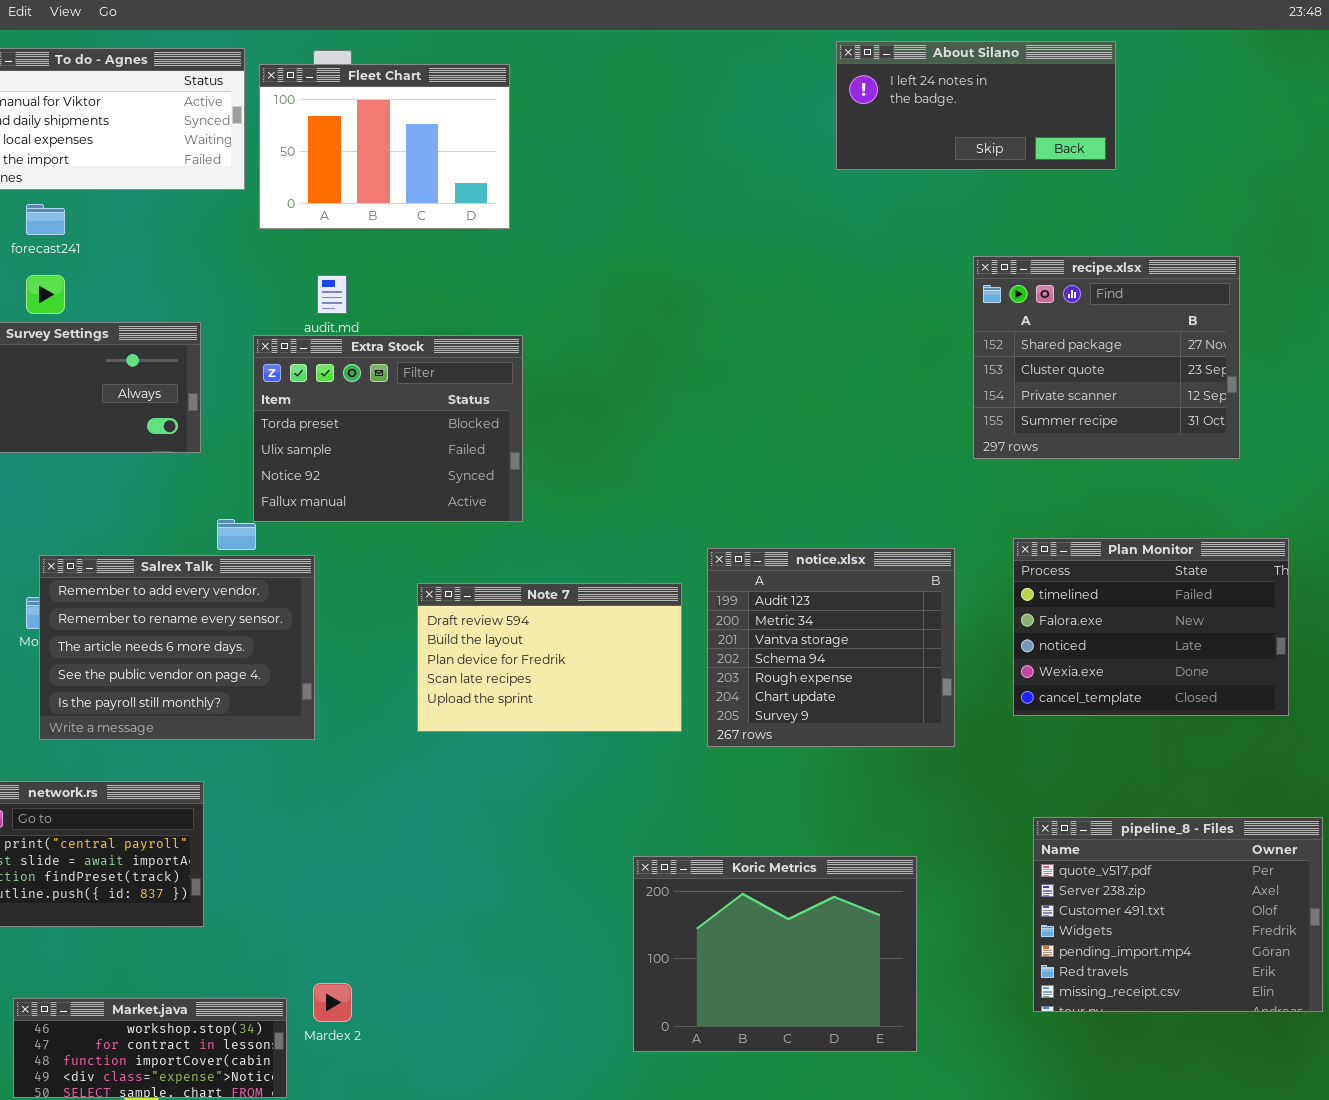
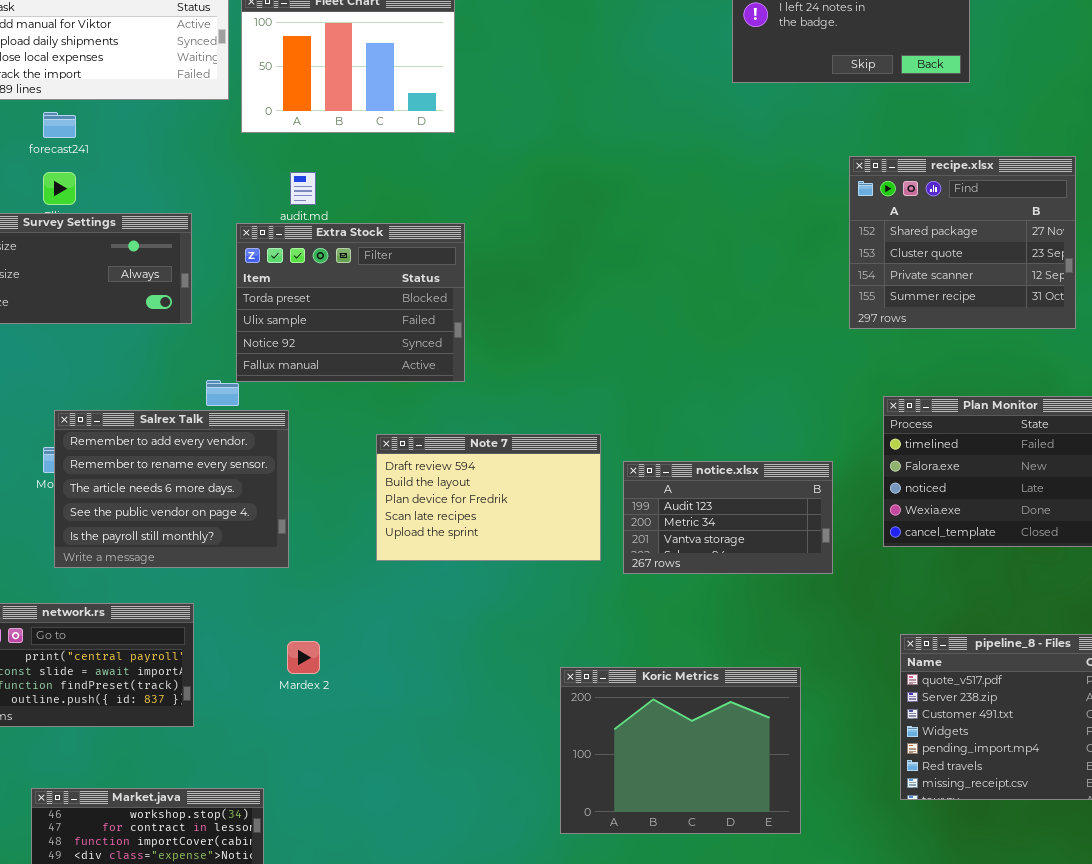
notice.xlsx: [707,548,955,747] -> [623,461,833,574], resized
Mardex 2: [313,983,352,1022] -> [287,641,320,674], moved

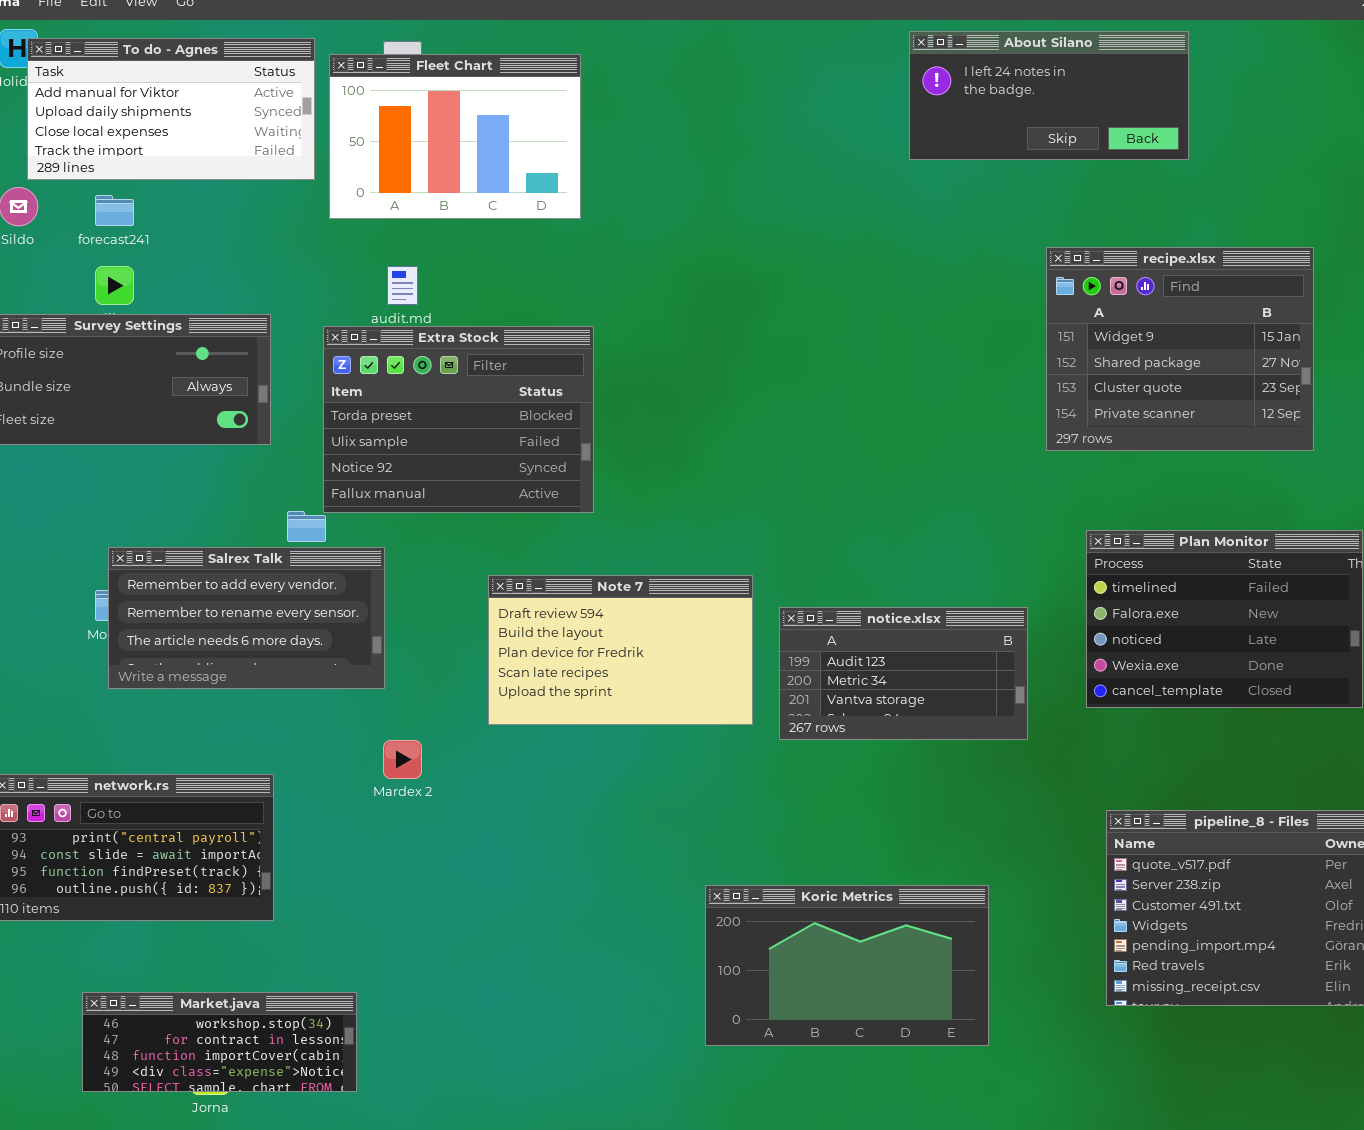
recipe.xlsx: [849,156,1076,329] -> [1046,247,1314,451], scrolled up 1 row
Salrex Talk: [54,410,289,568] -> [108,547,385,689], resized
Mardex 2: [287,641,320,674] -> [383,740,422,779], moved
Koric Metrics: [560,667,801,834] -> [705,885,989,1046], resized

